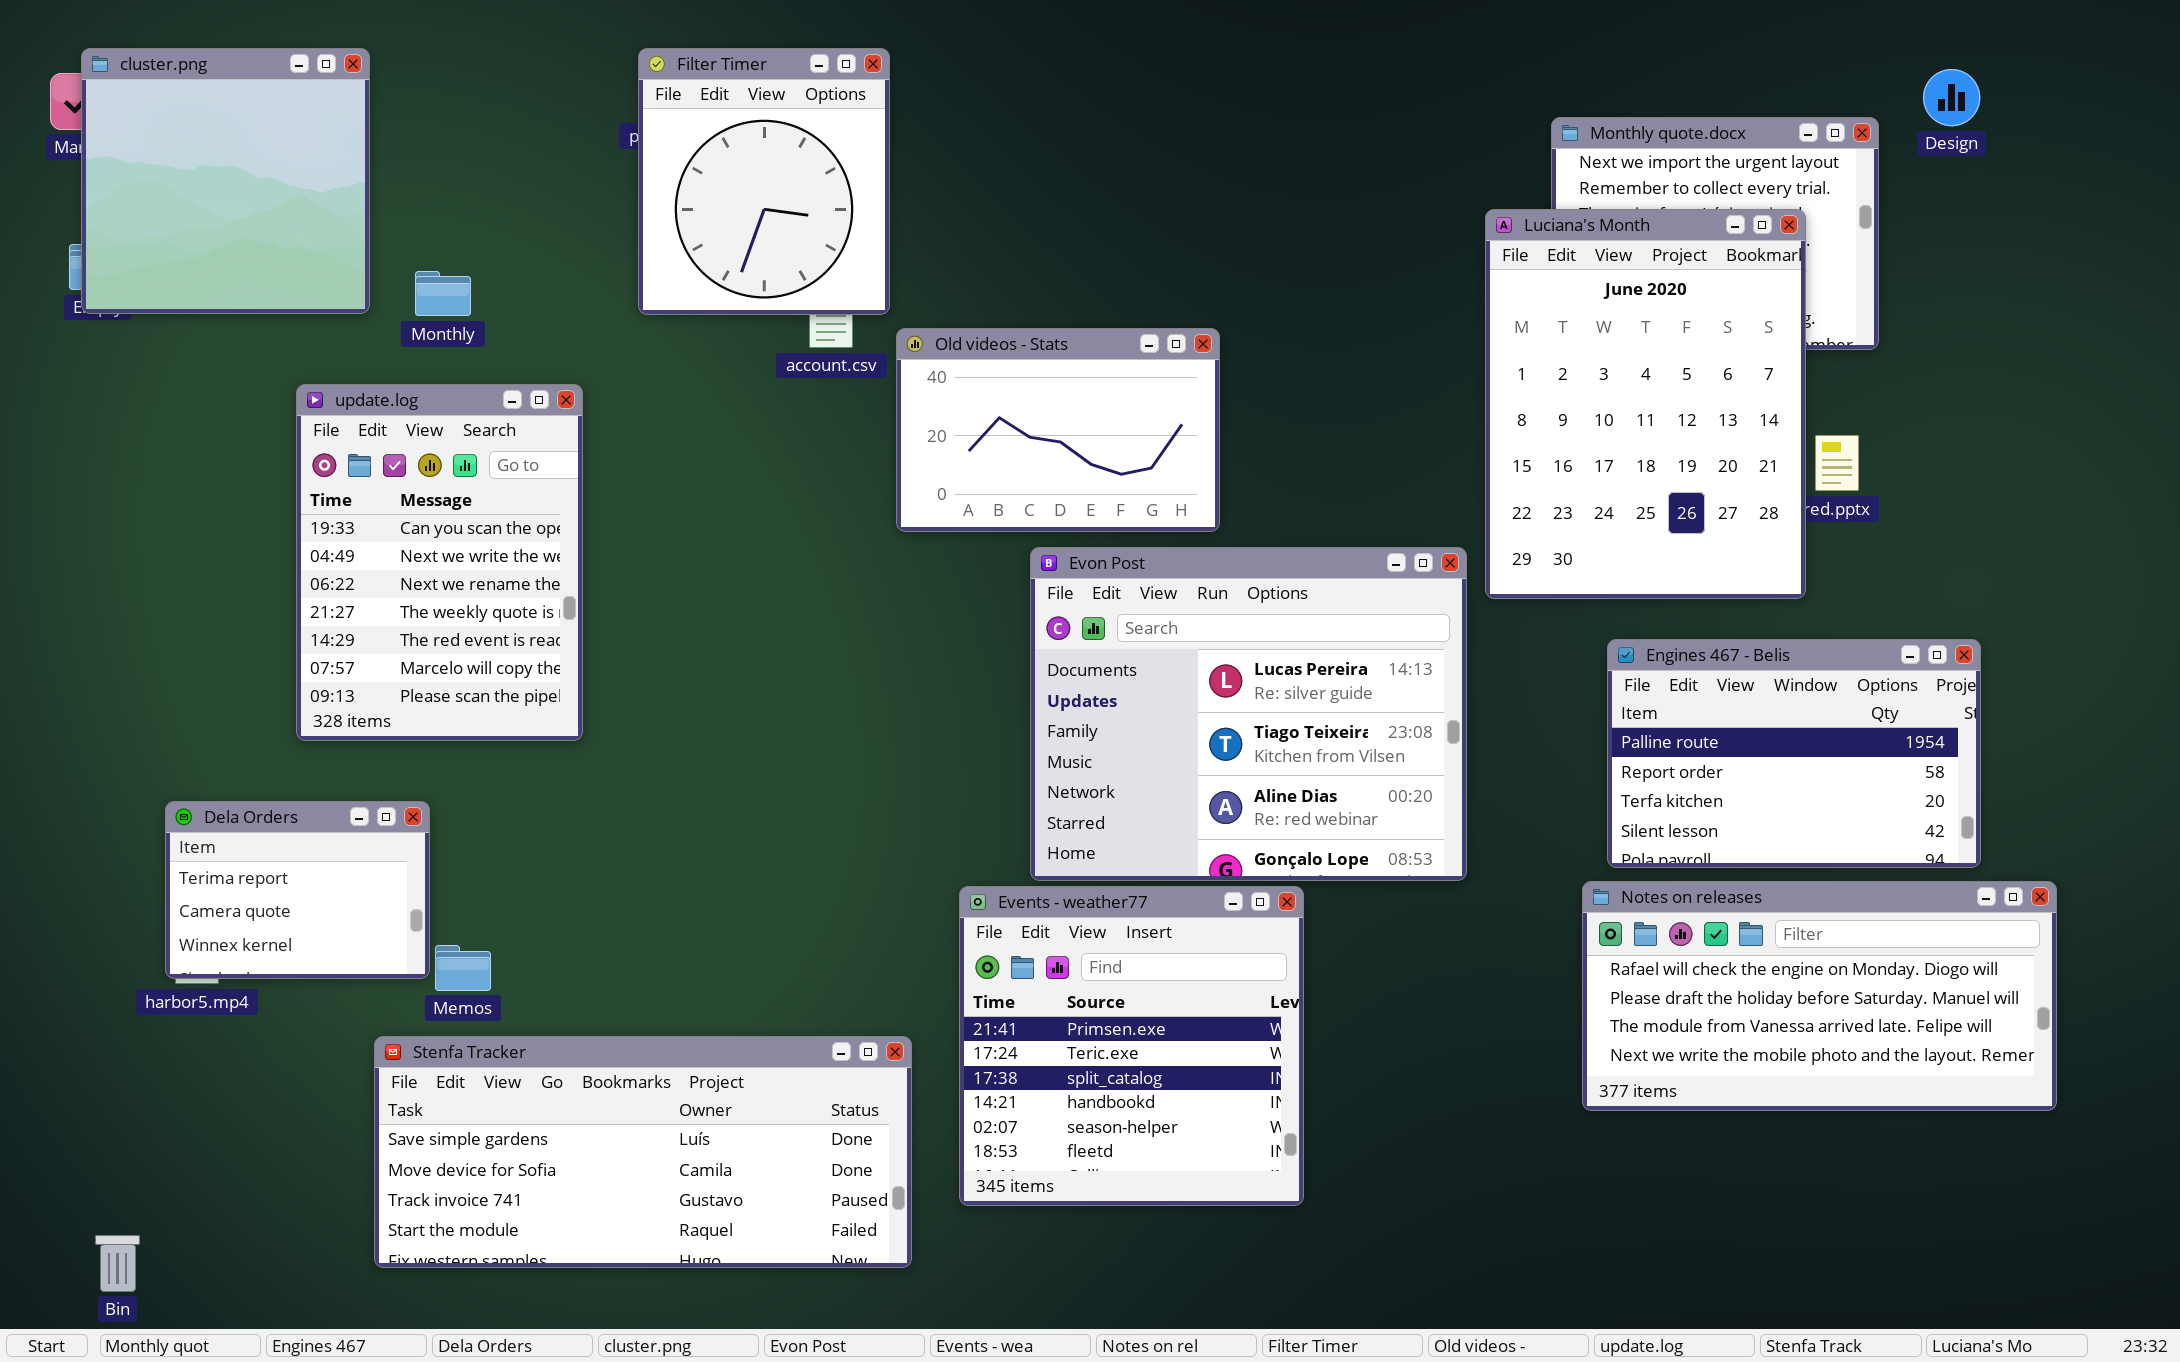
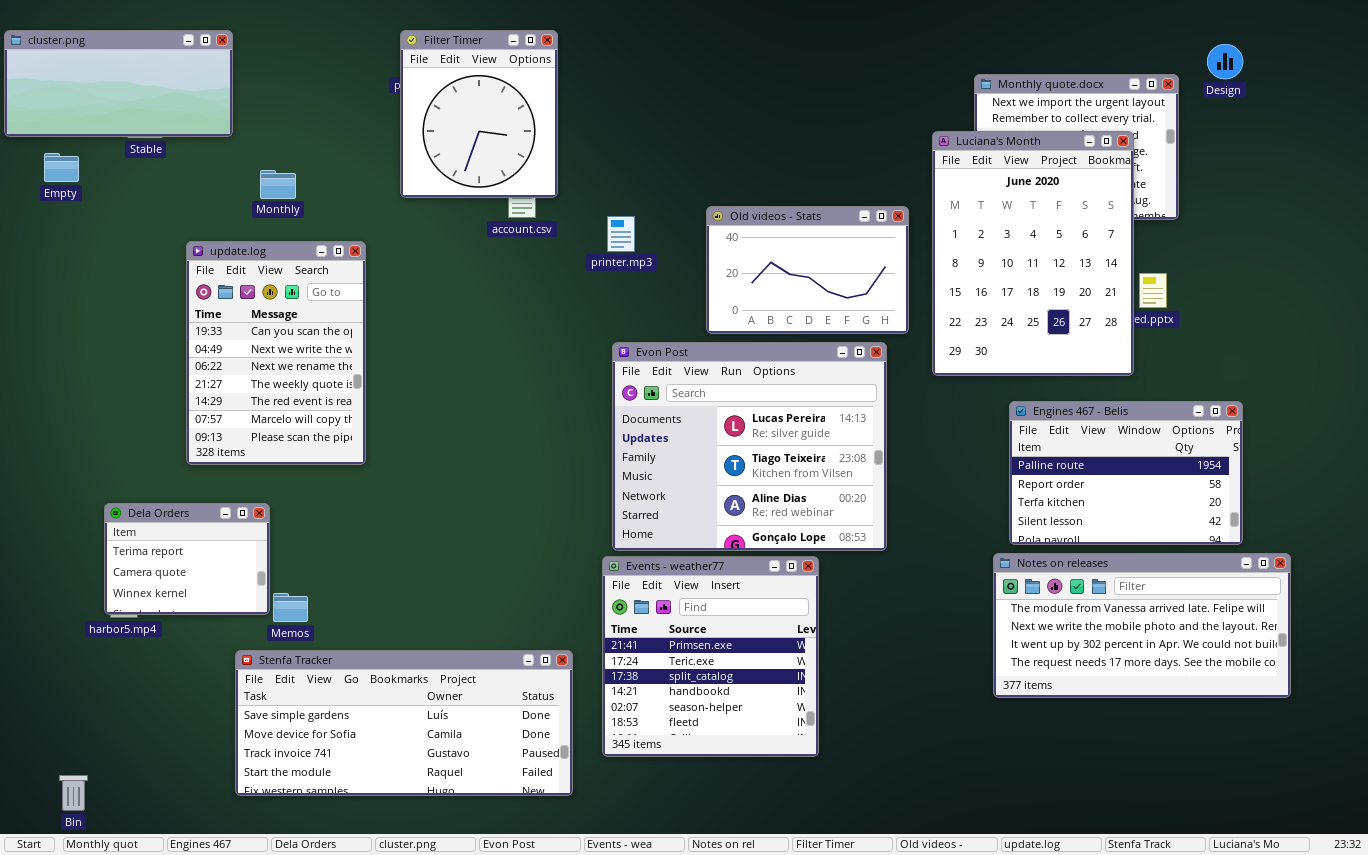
cluster.png: [81,48,370,314] -> [4,30,233,137], resized
Old videos - Stats: [896,328,1220,532] -> [706,206,909,334], moved
Evon Post: [1030,547,1467,881] -> [612,342,887,551], moved
Notes on releases: [1582,881,2057,1111] -> [993,553,1291,698], scrolled down 2 rows

